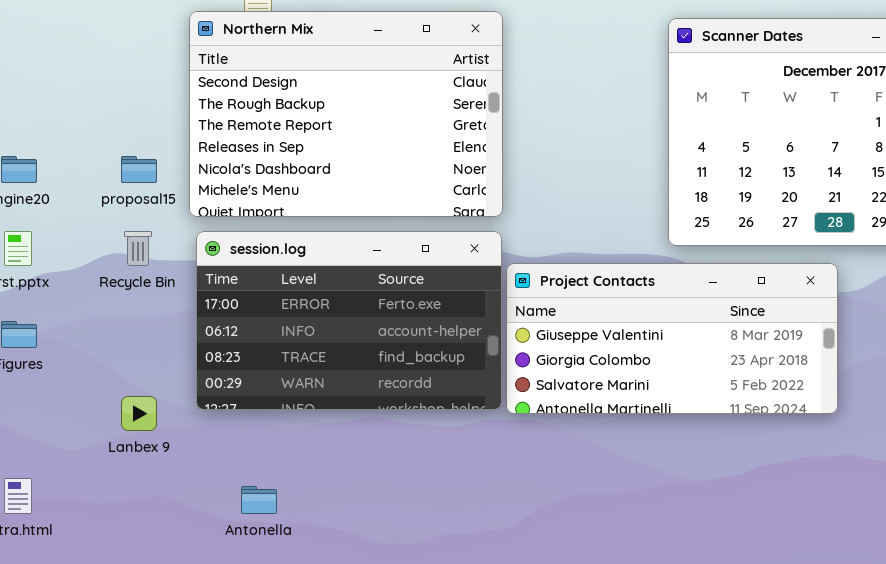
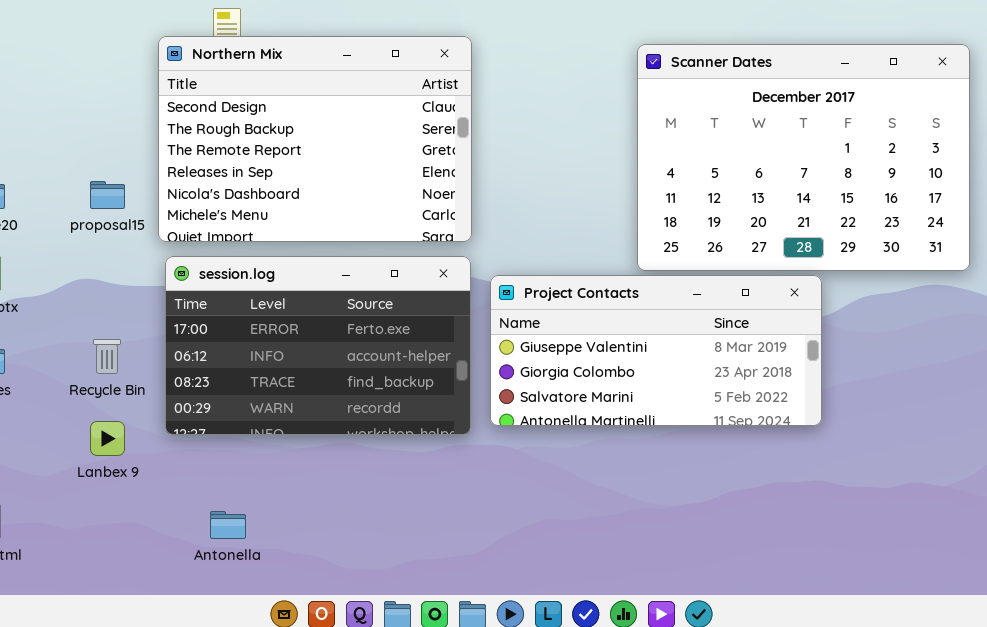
Recycle Bin: [124,231,152,266] -> [93,339,121,374], moved
Project Contacts: [506,263,838,414] -> [490,275,822,426], moved

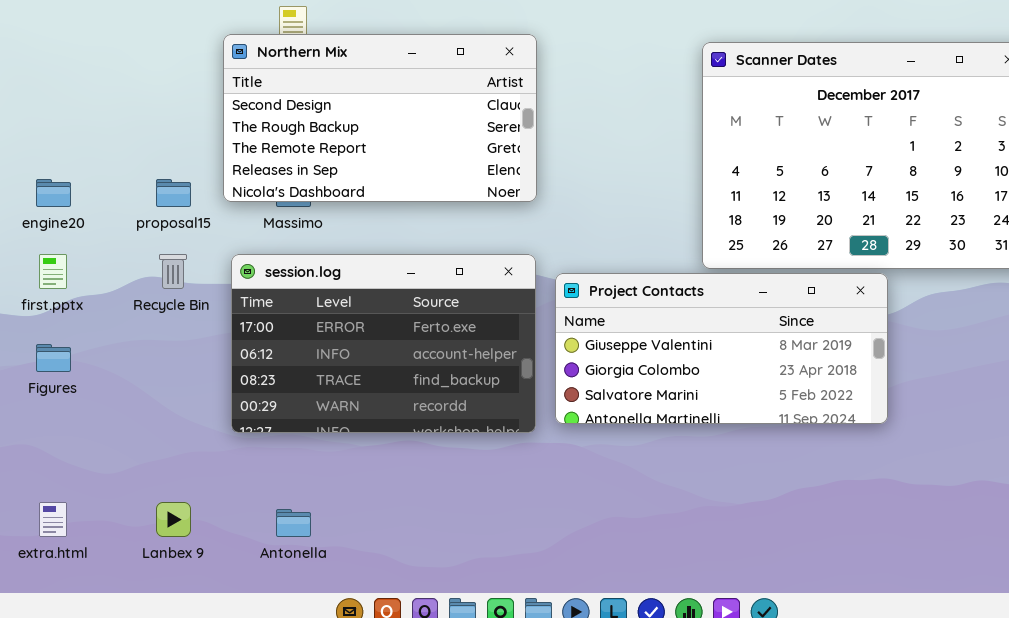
Northern Mix: [158,36,472,242] -> [223,34,537,202], resized
Recycle Bin: [93,339,121,374] -> [159,254,187,289], moved
Lanbex 9: [90,421,125,456] -> [156,502,191,537], moved

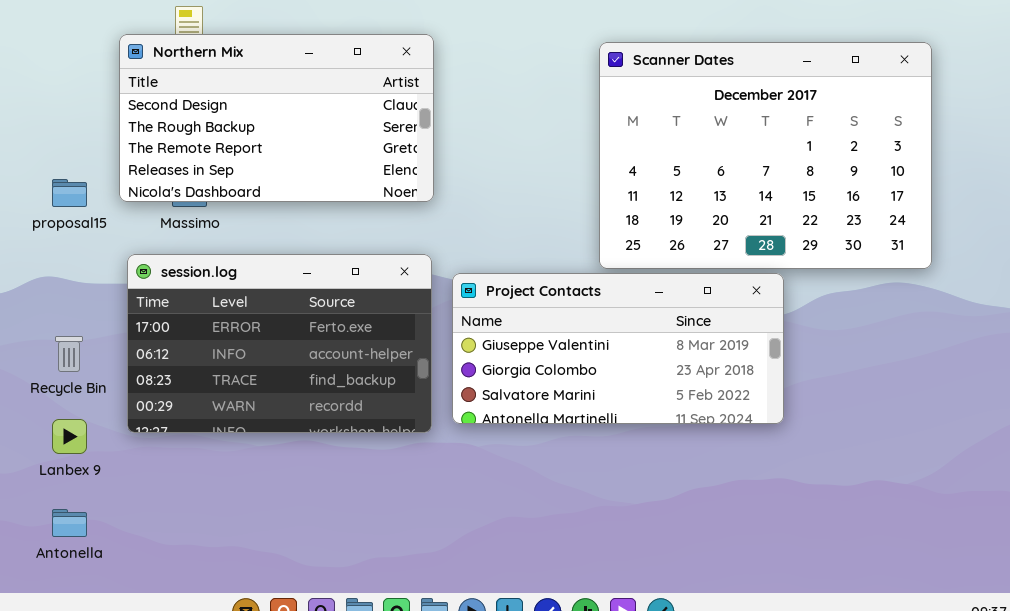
Recycle Bin: [159,254,187,289] -> [55,336,83,372], moved
Lanbex 9: [156,502,191,537] -> [52,419,87,454], moved
Antonella: [276,509,311,537] -> [52,509,87,537], moved

